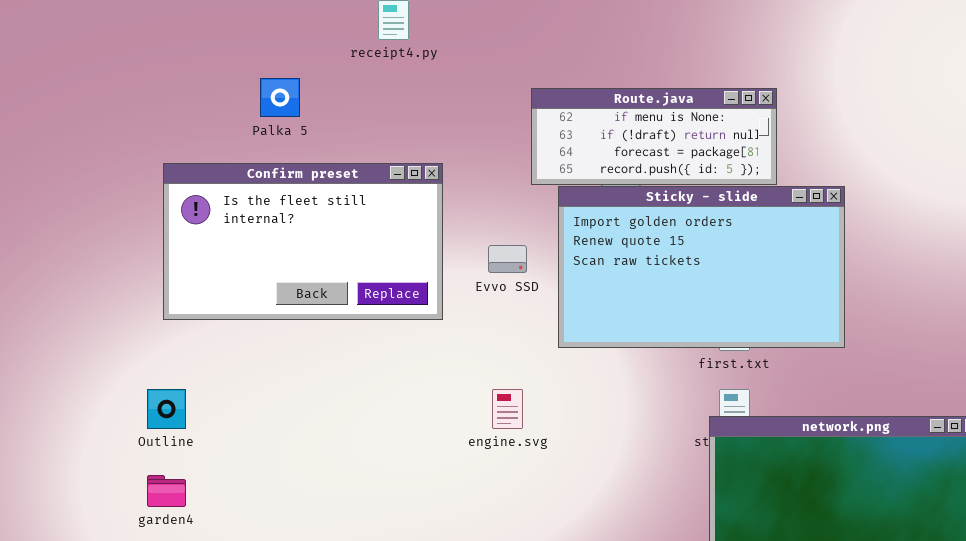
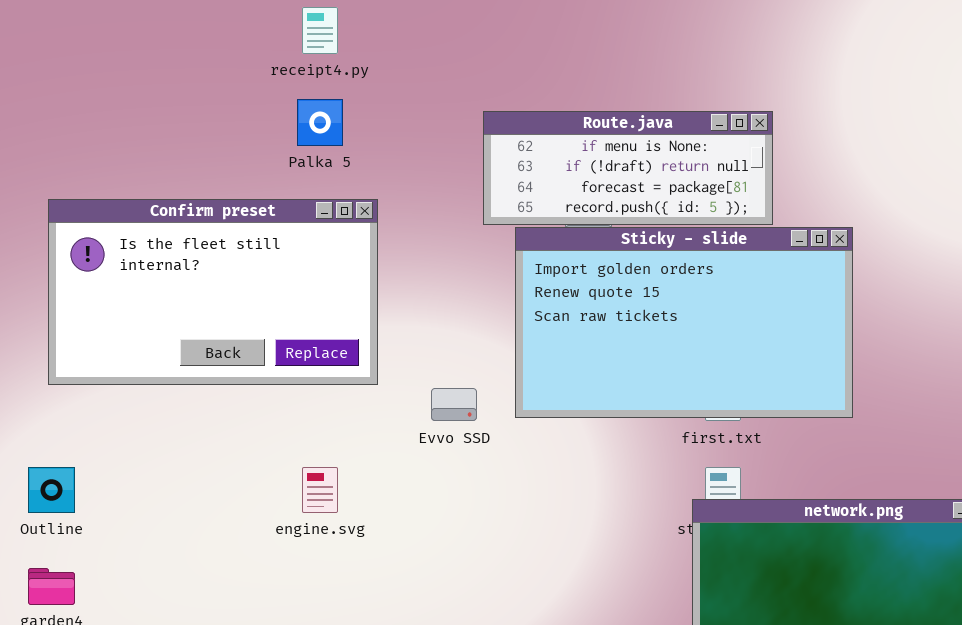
Palka 5: [260,78,300,117] -> [297,99,343,146], moved
Evvo SSD: [488,245,527,273] -> [431,388,477,421], moved
engine.svg: [492,389,523,429] -> [302,467,338,513], moved

